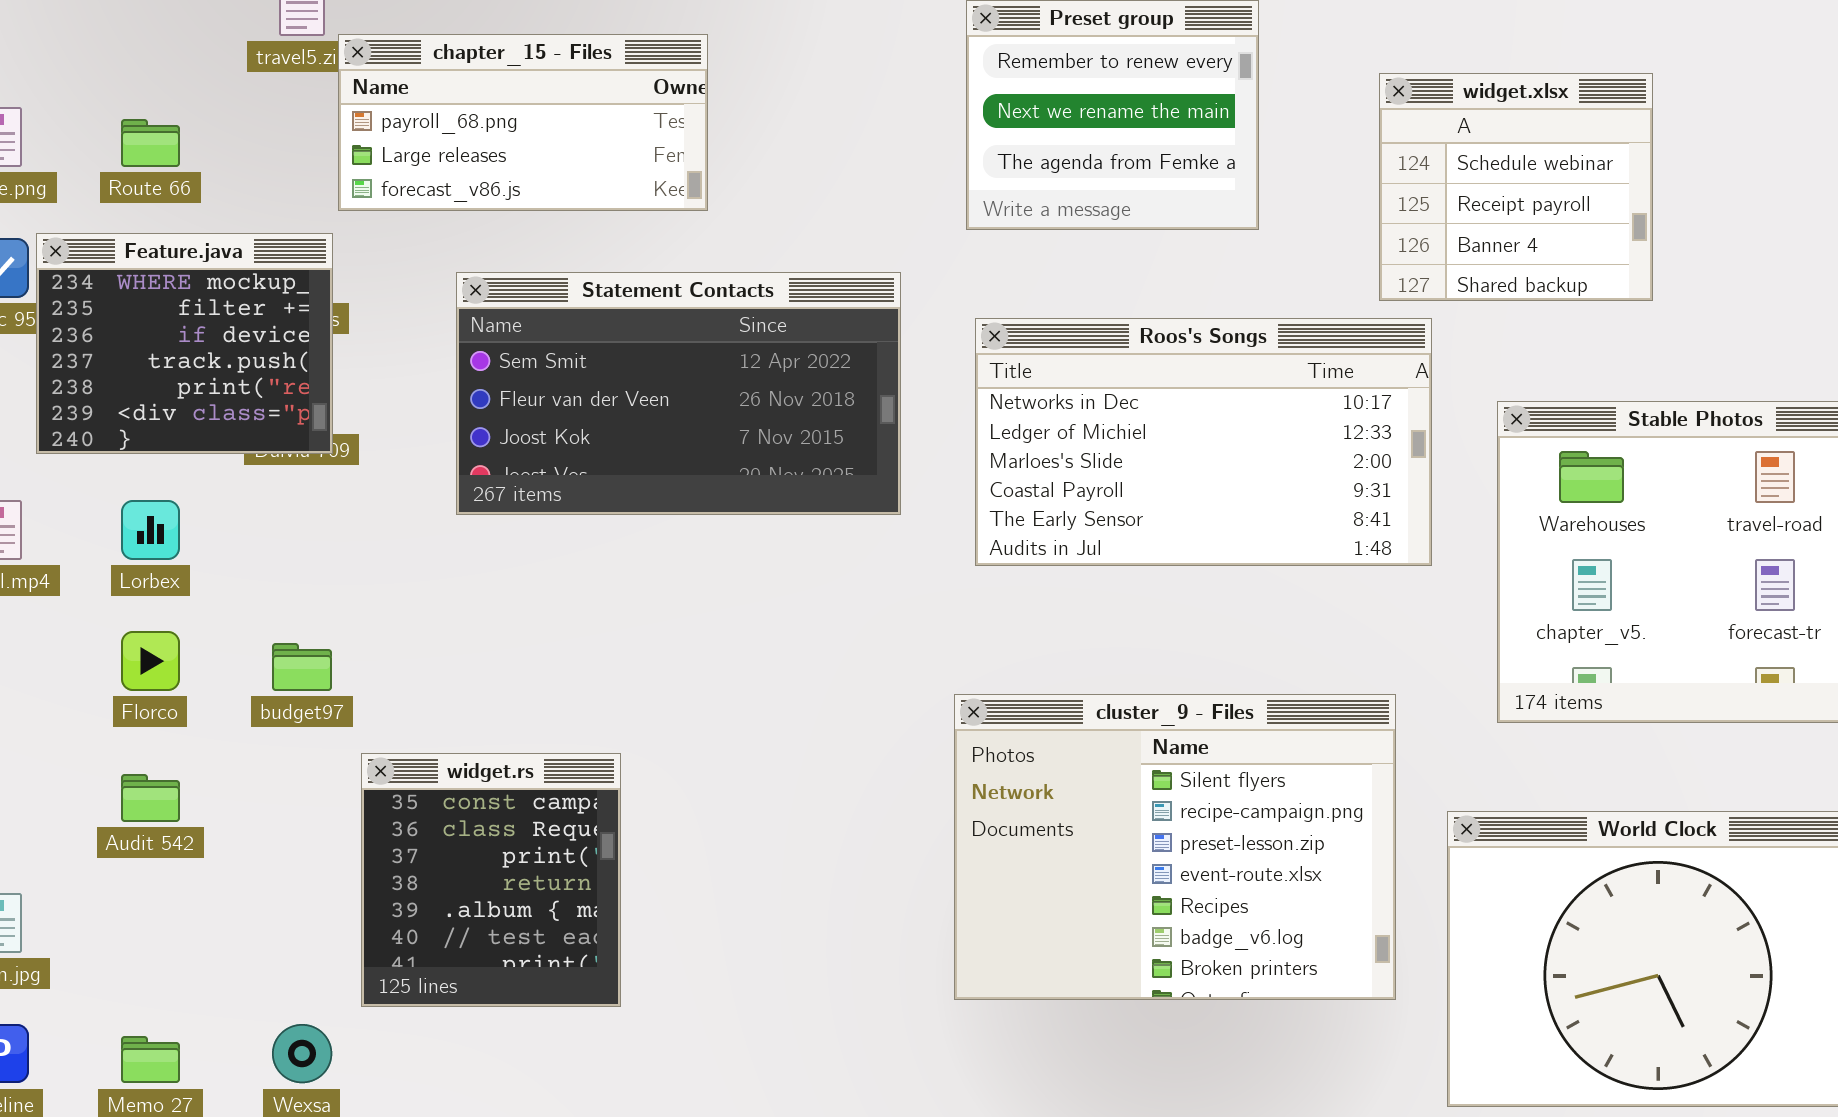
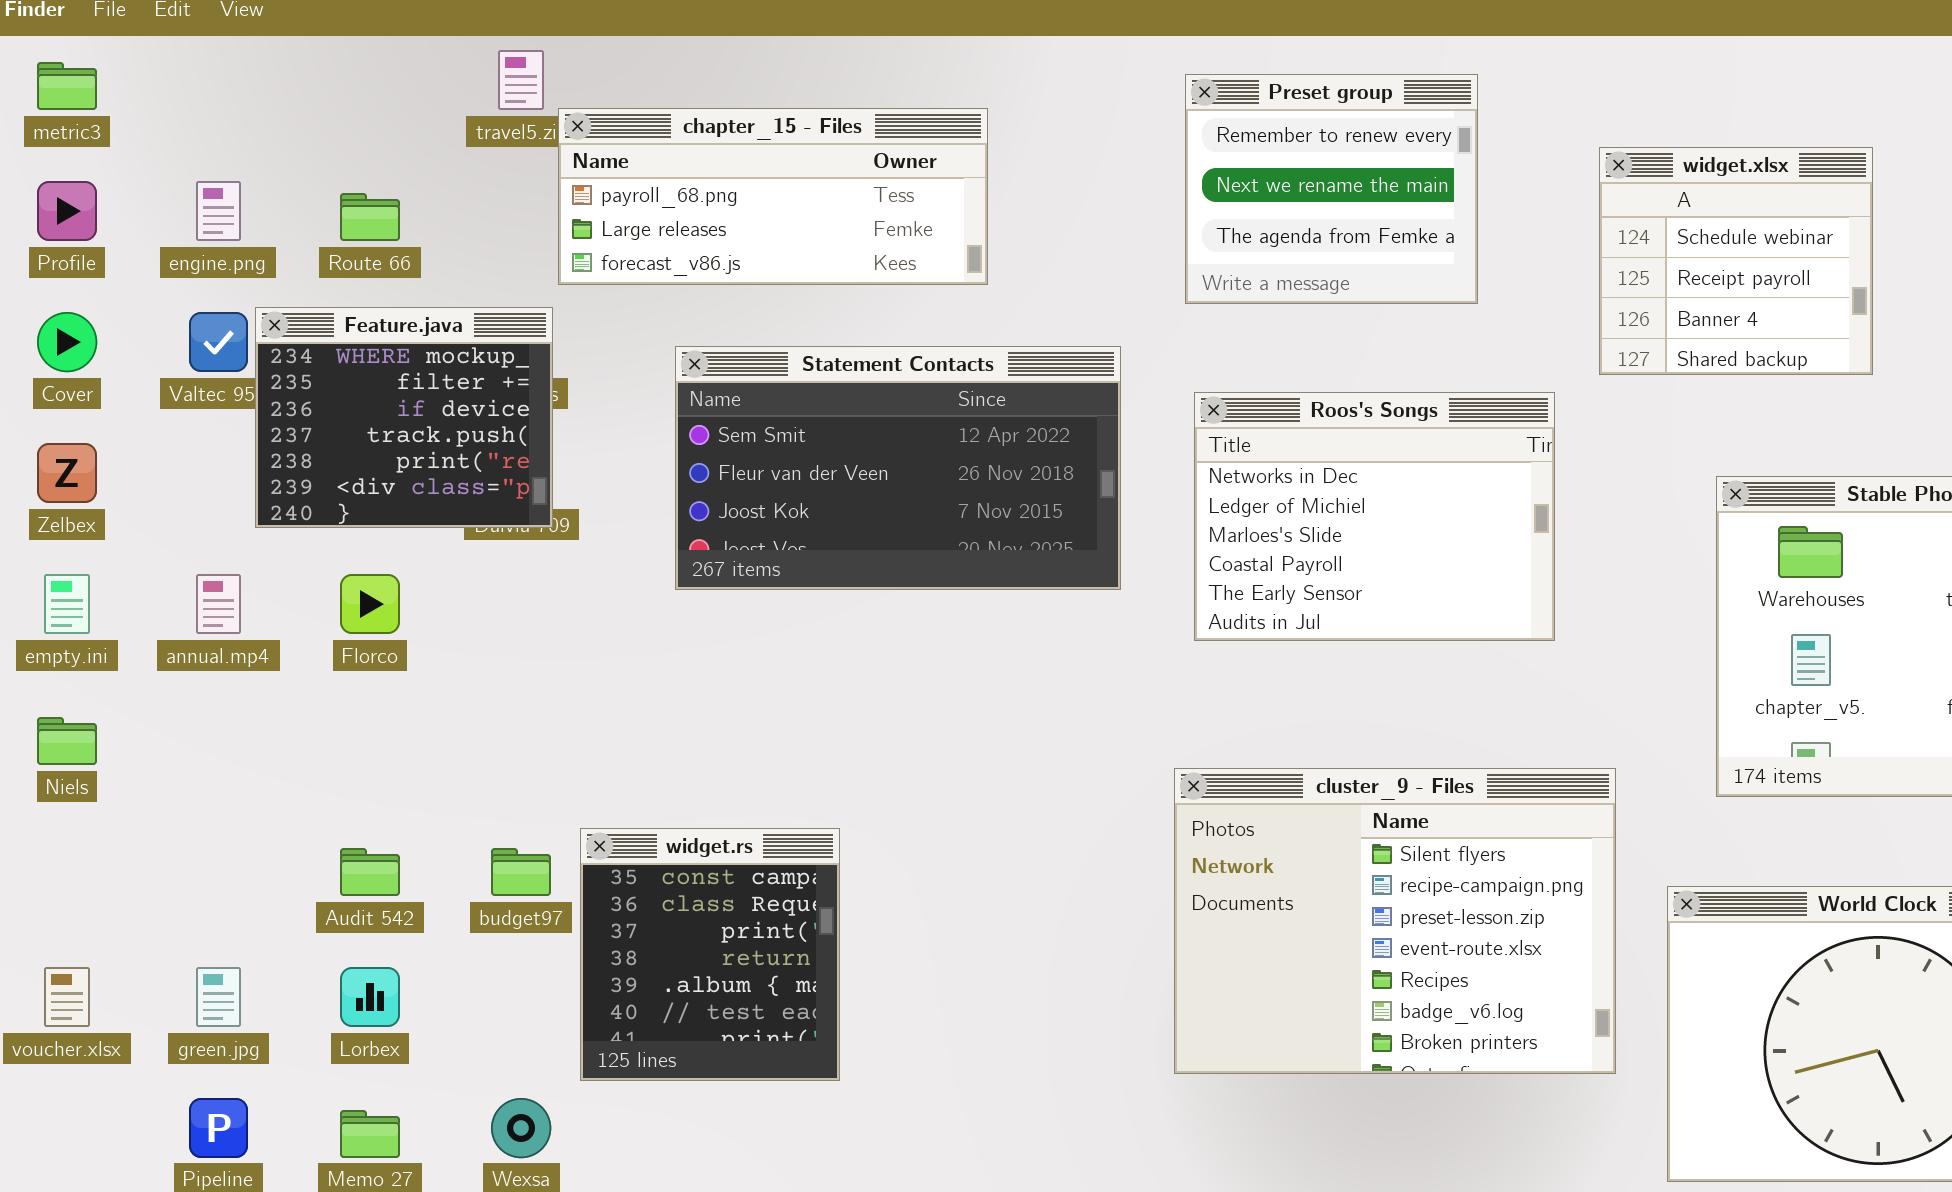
chapter_15 - Files: [338,34,708,211] -> [558,108,988,285], resized
Roos's Songs: [975,318,1432,566] -> [1194,392,1555,641], resized
Lorbex: [121,500,180,560] -> [340,967,400,1027], moved
Florco: [121,631,180,691] -> [340,574,400,634], moved
budget97: [272,643,332,691] -> [491,848,551,896], moved

